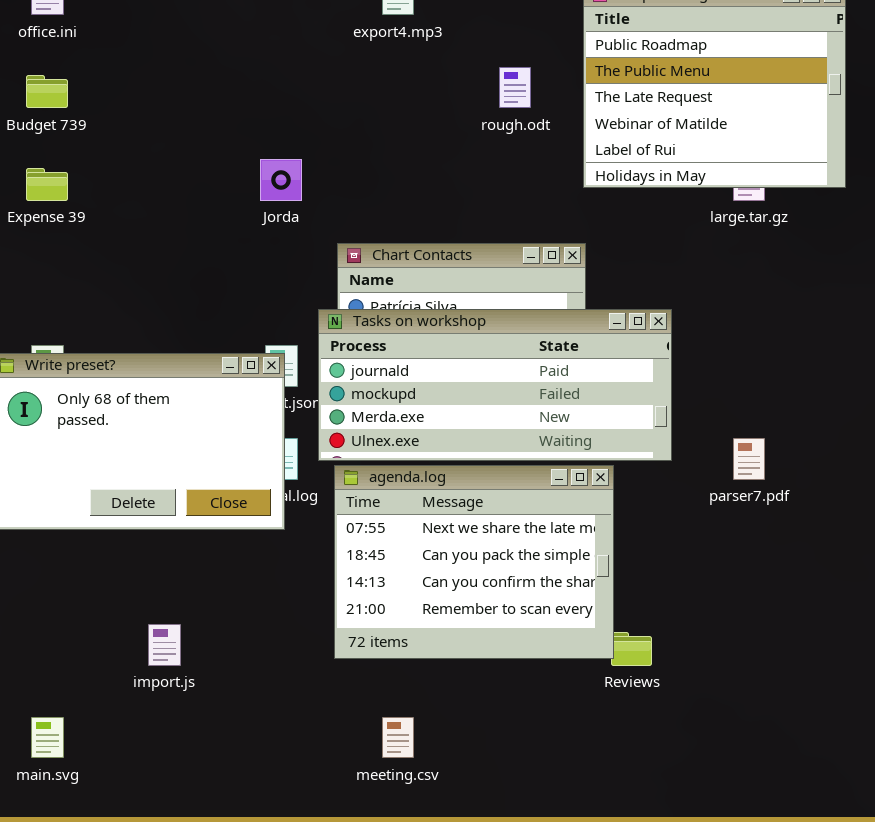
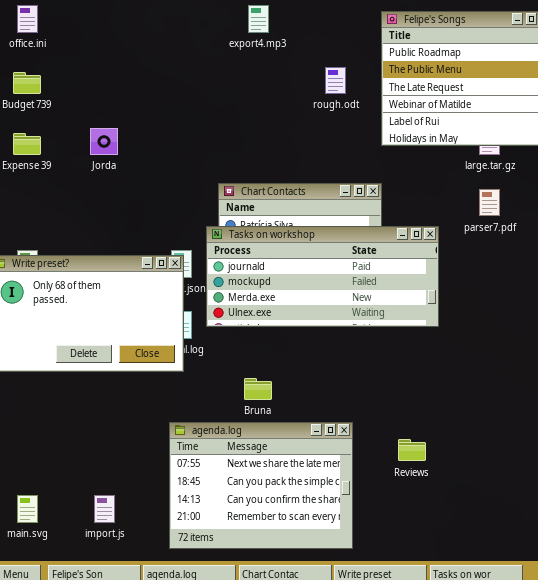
Jorda: [260,159,302,201] -> [90,128,118,155], moved
parser7.pdf: [733,438,765,480] -> [479,189,500,216], moved
agenda.log: [334,465,614,659] -> [169,422,353,549], moved
import.js: [148,624,181,666] -> [94,495,115,523], moved

